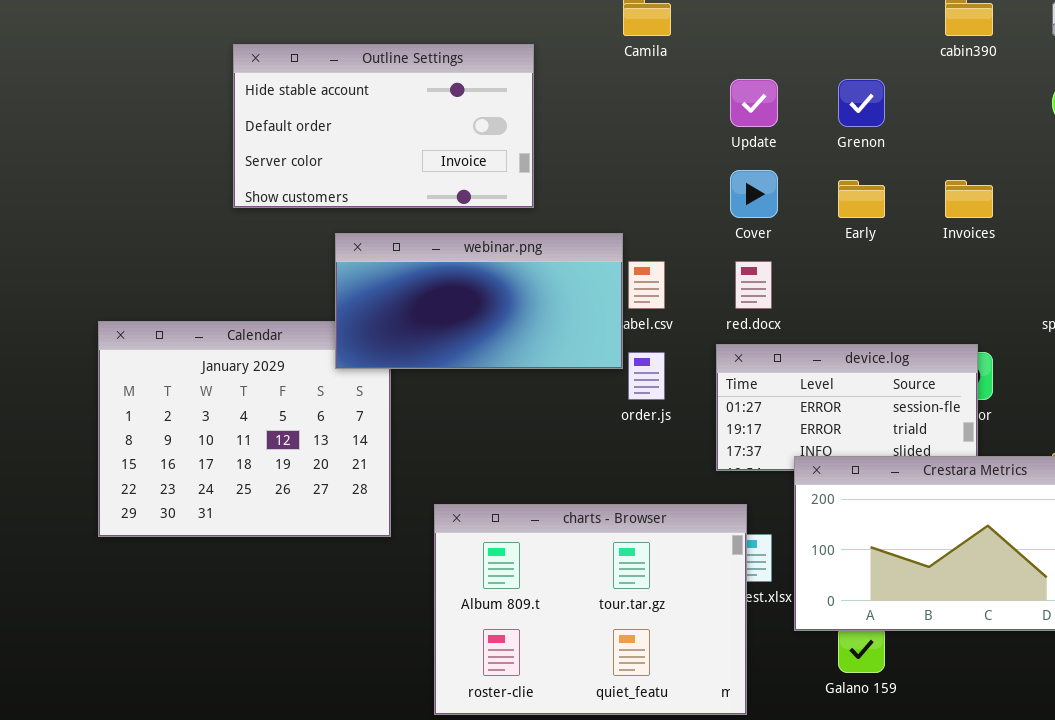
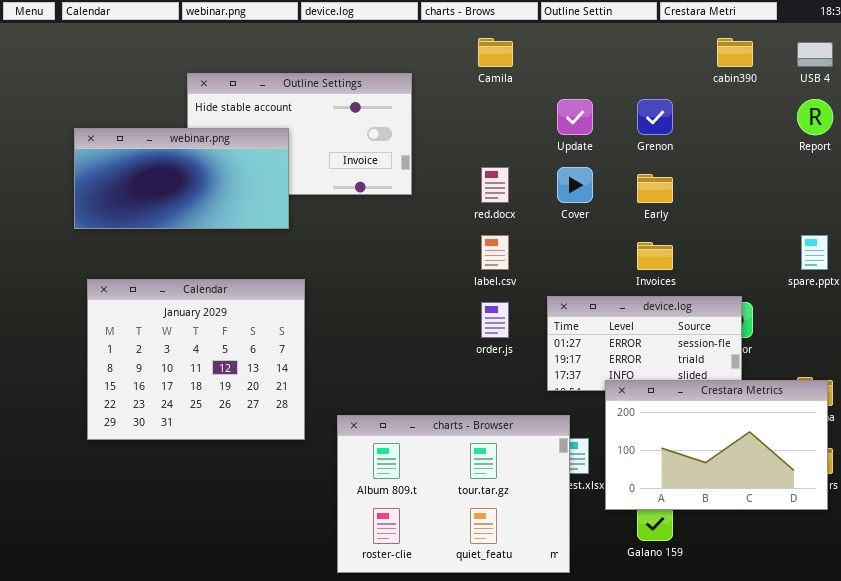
Invoices: [945,180,993,218] -> [637,242,673,270], moved
webinar.png: [335,233,623,369] -> [74,128,289,229], moved
red.docx: [735,261,772,309] -> [481,167,509,203], moved

